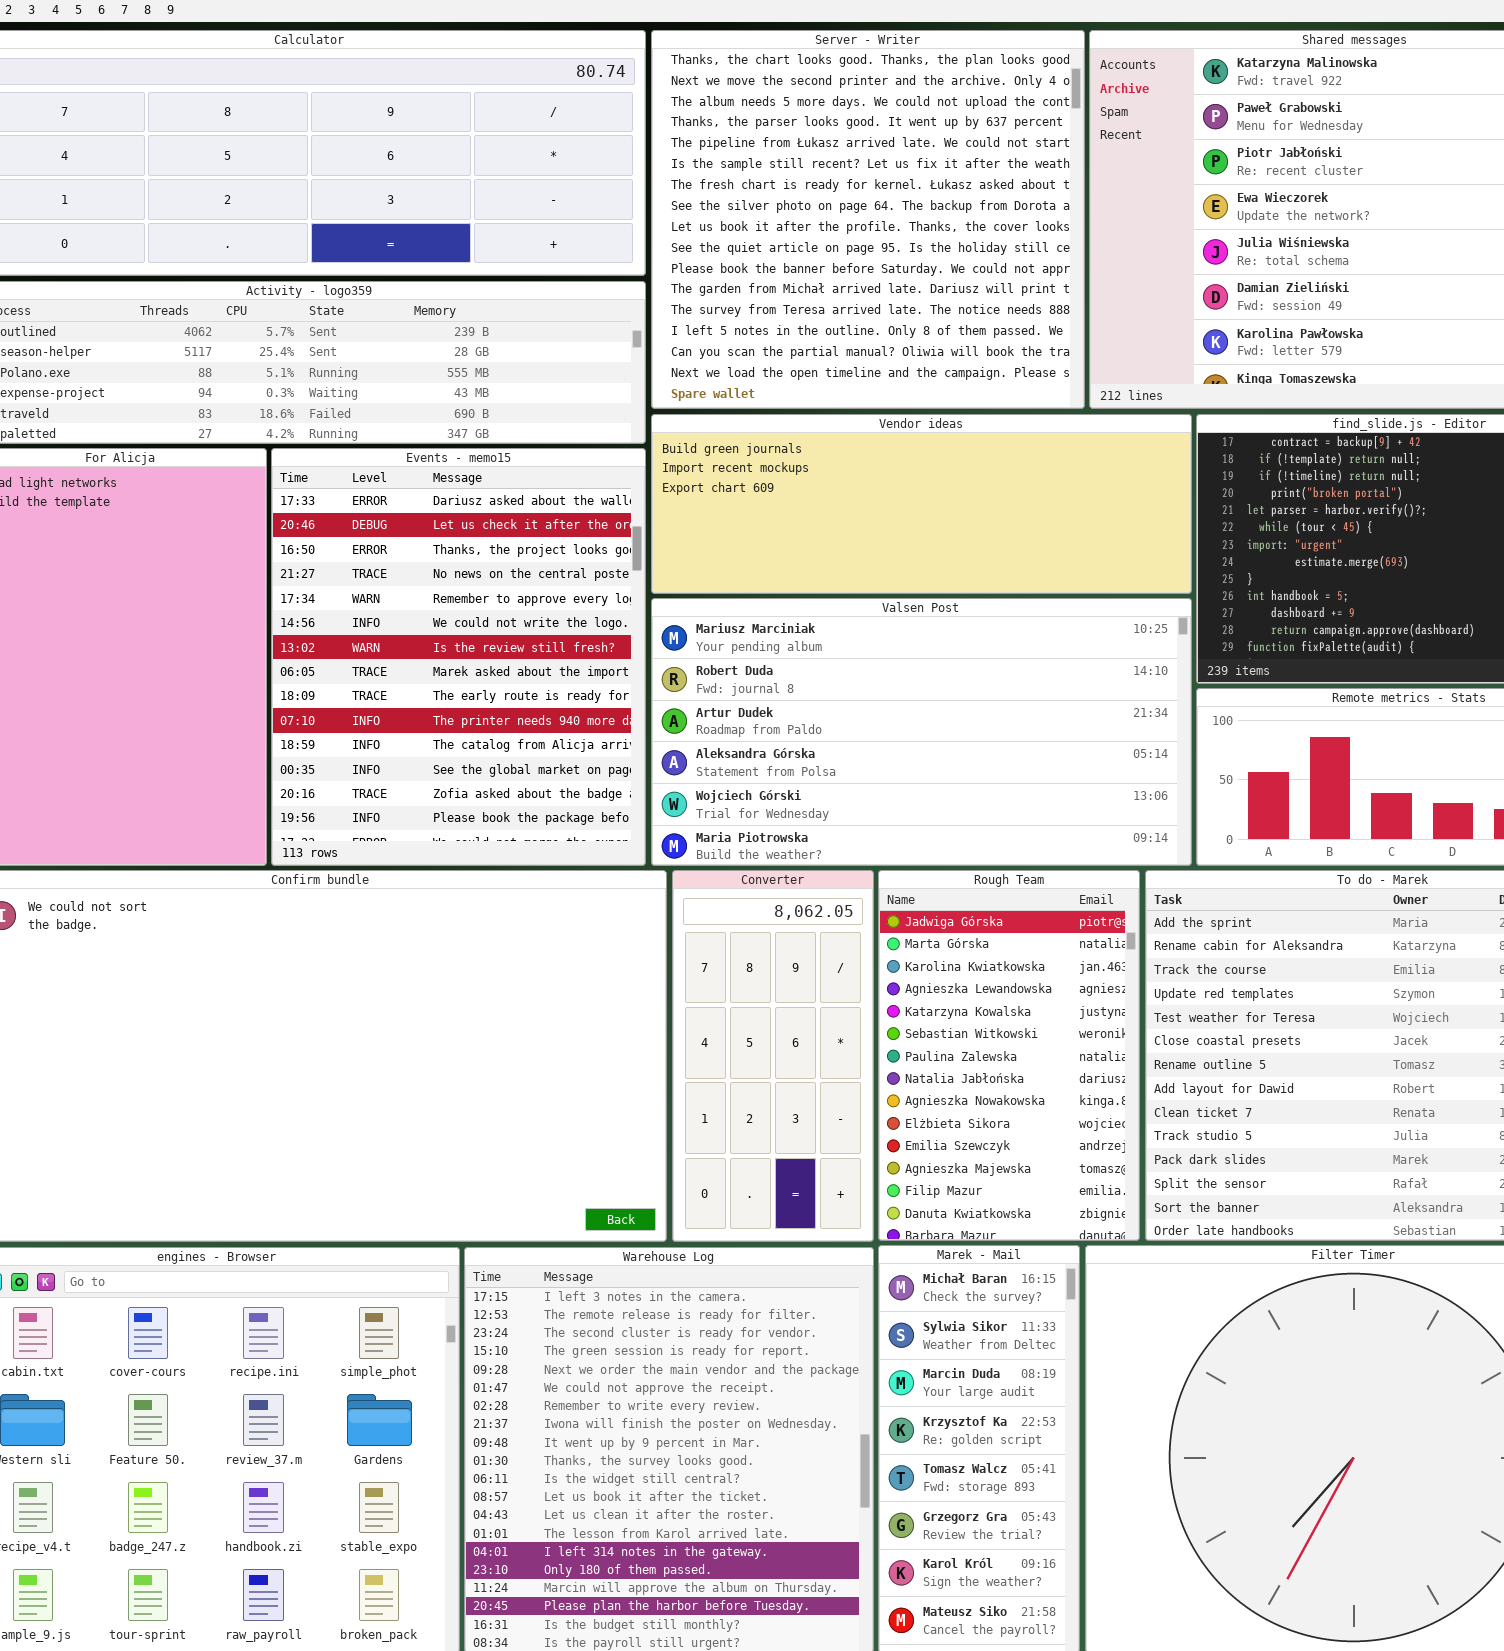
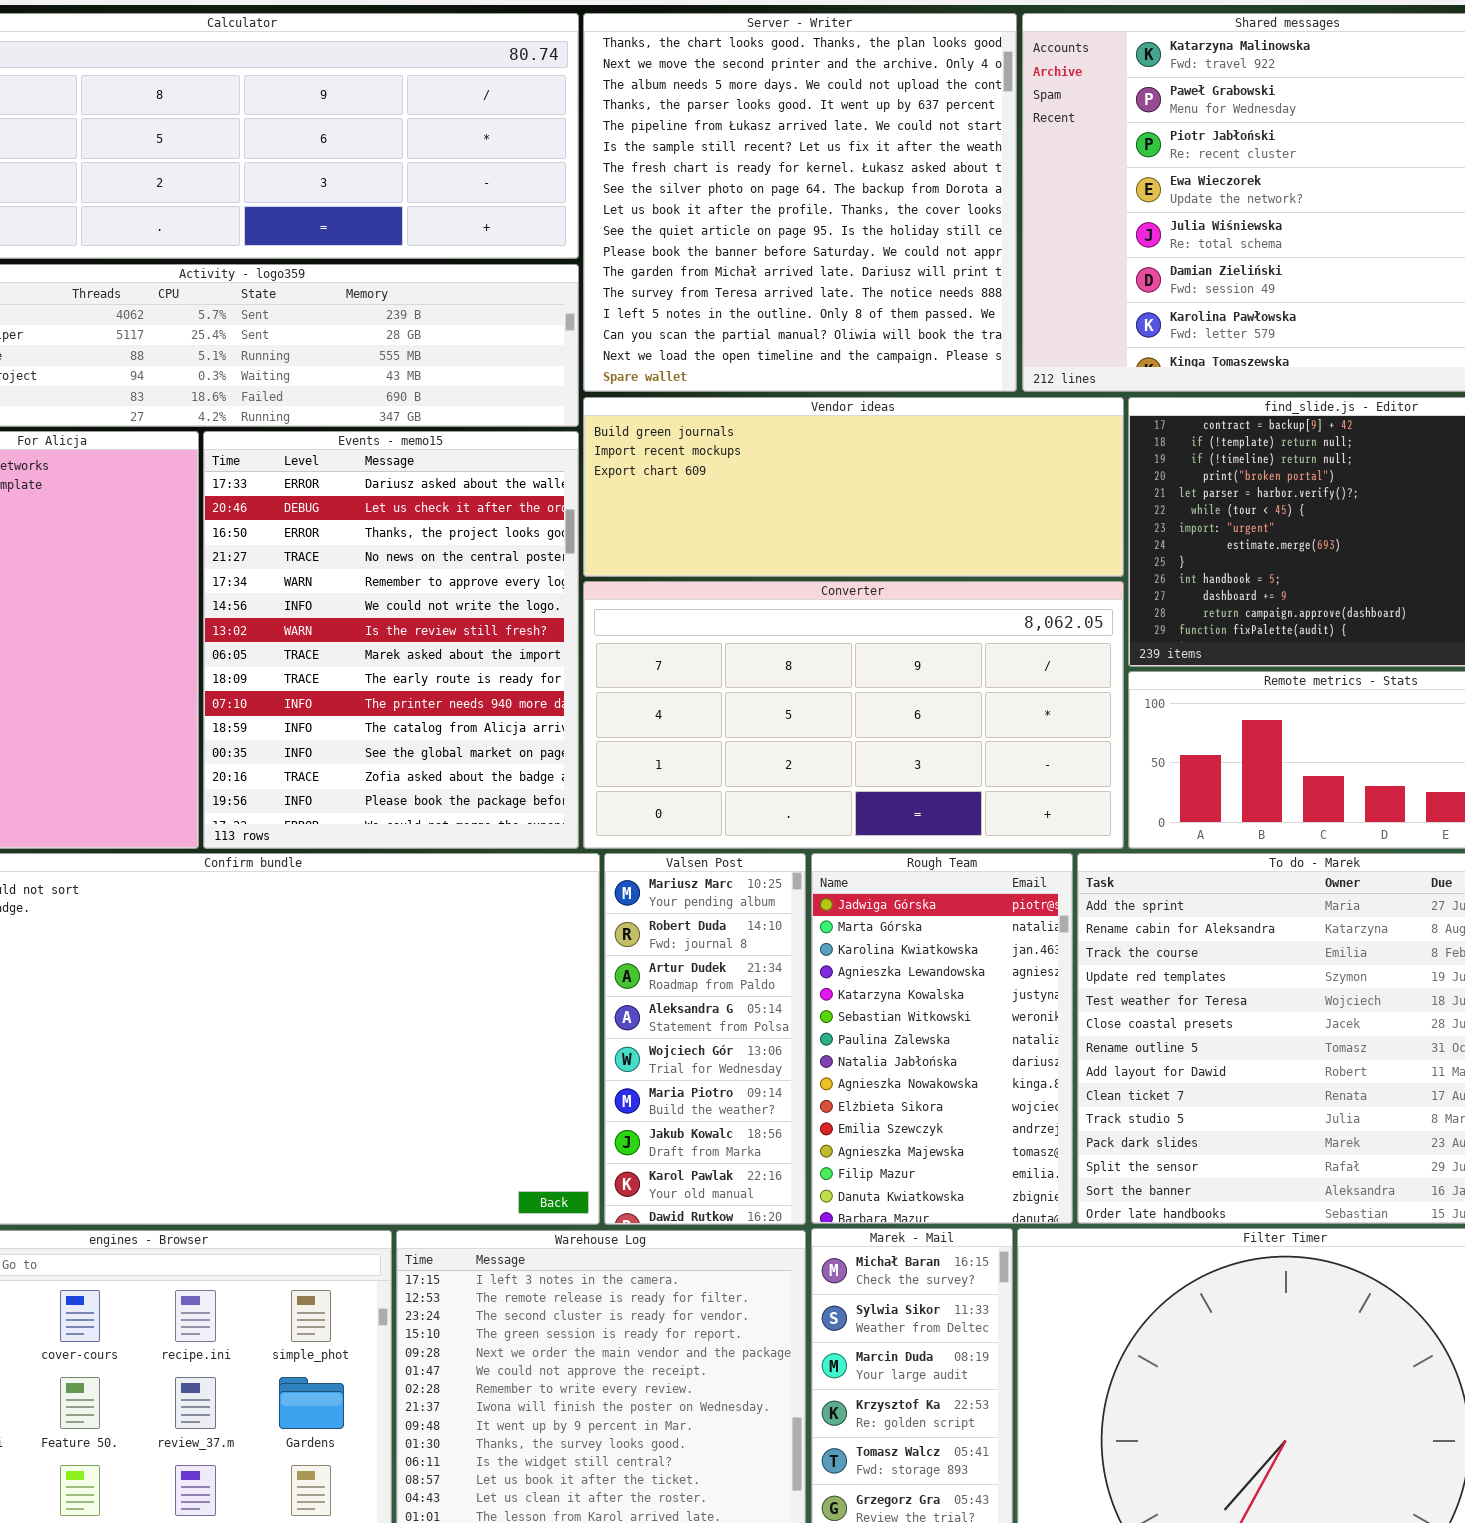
Valsen Post: [651,598,1192,866] -> [604,853,806,1225], moved, resized
Converter: [672,870,874,1242] -> [583,581,1124,849], moved, resized

